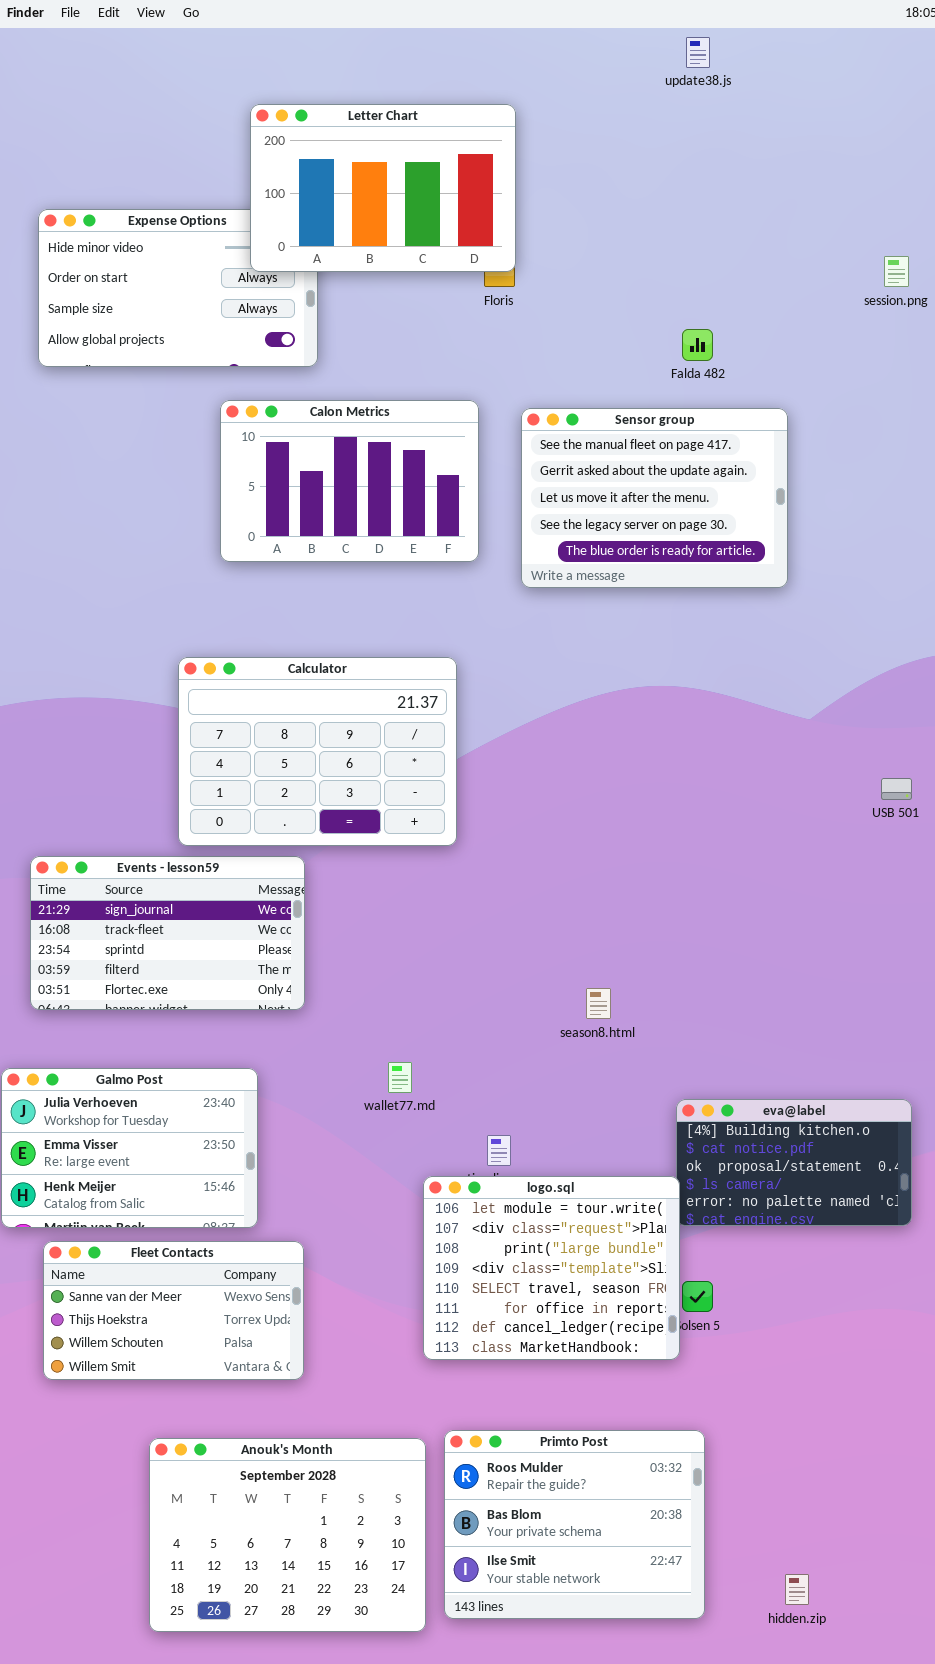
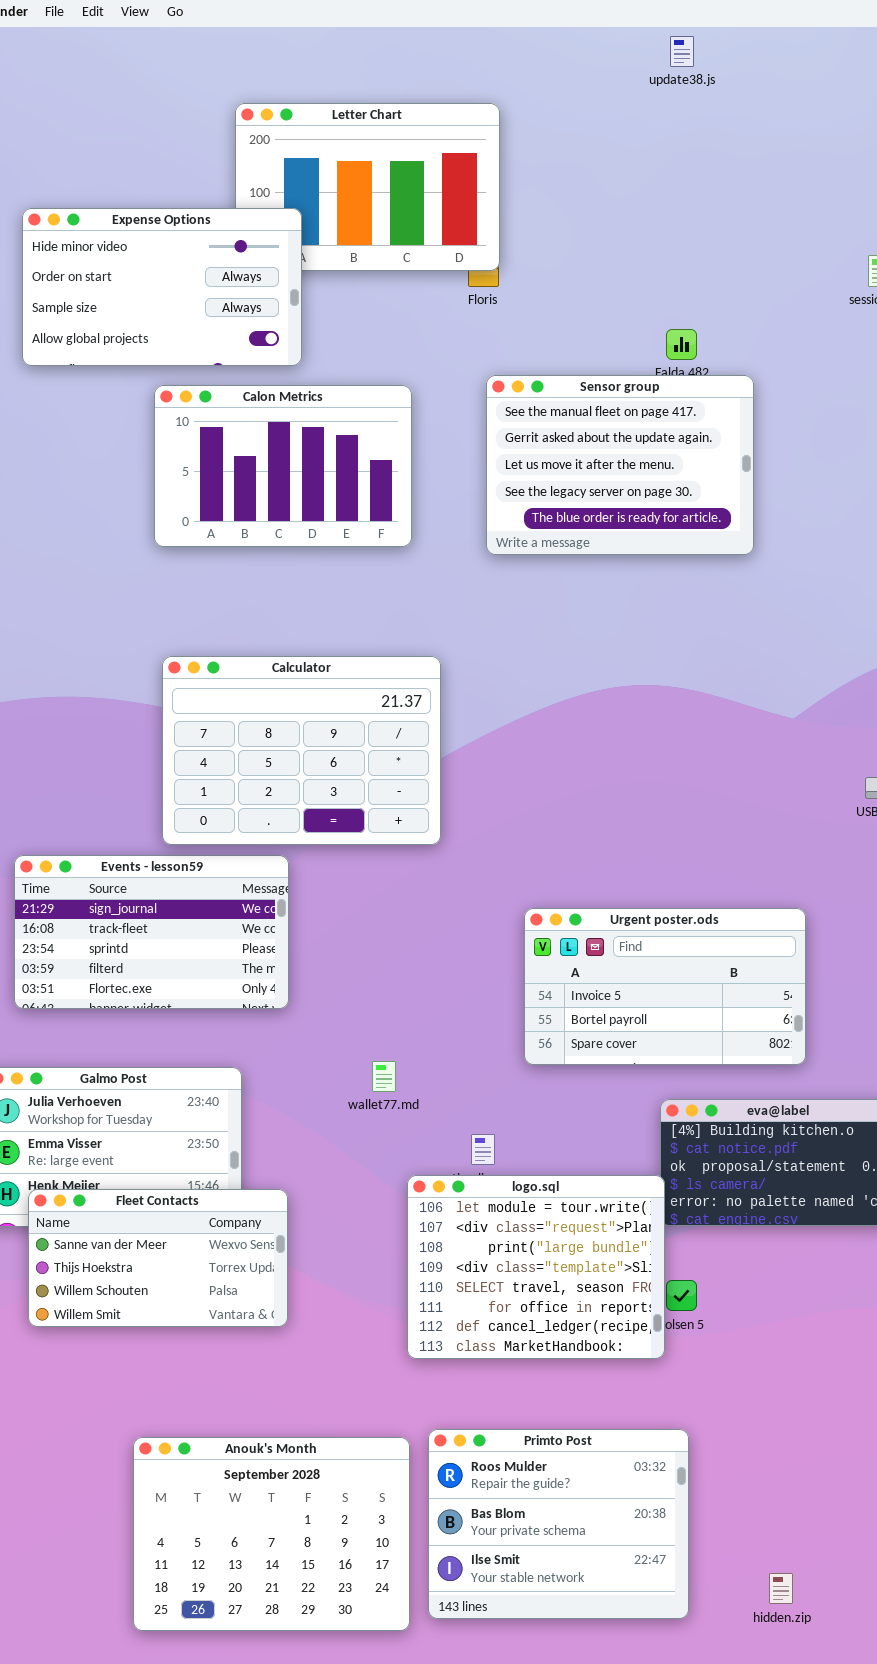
Expense Options: [38,209,318,367] -> [22,208,302,366], raised
Calon Metrics: [220,400,479,562] -> [154,385,412,547], moved
Sensor group: [521,408,788,588] -> [486,375,754,555], moved
Urgent poster.ods: none -> [524,908,806,1065], opened
Fleet Contacts: [43,1241,304,1380] -> [28,1189,288,1327], moved

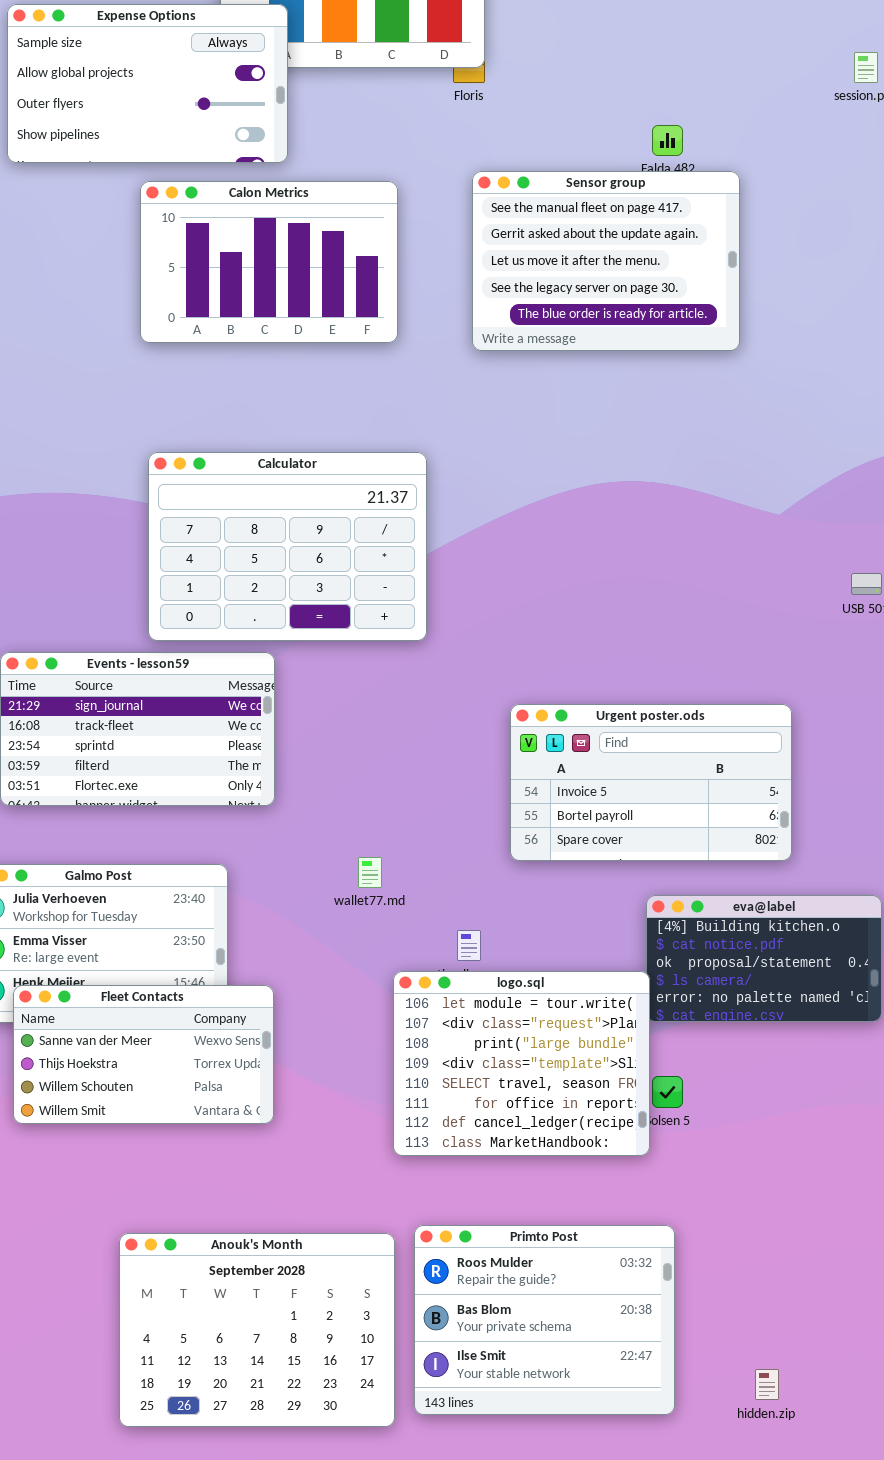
Expense Options: [22,208,302,366] -> [7,4,288,163], scrolled down 2 rows

